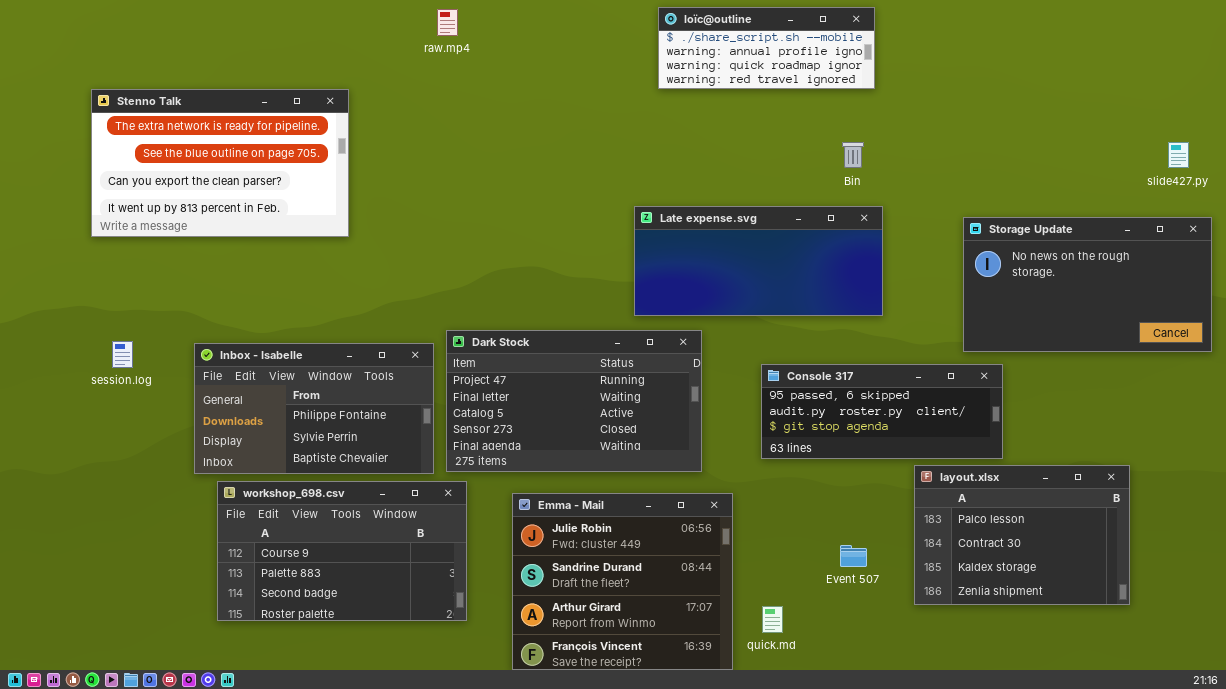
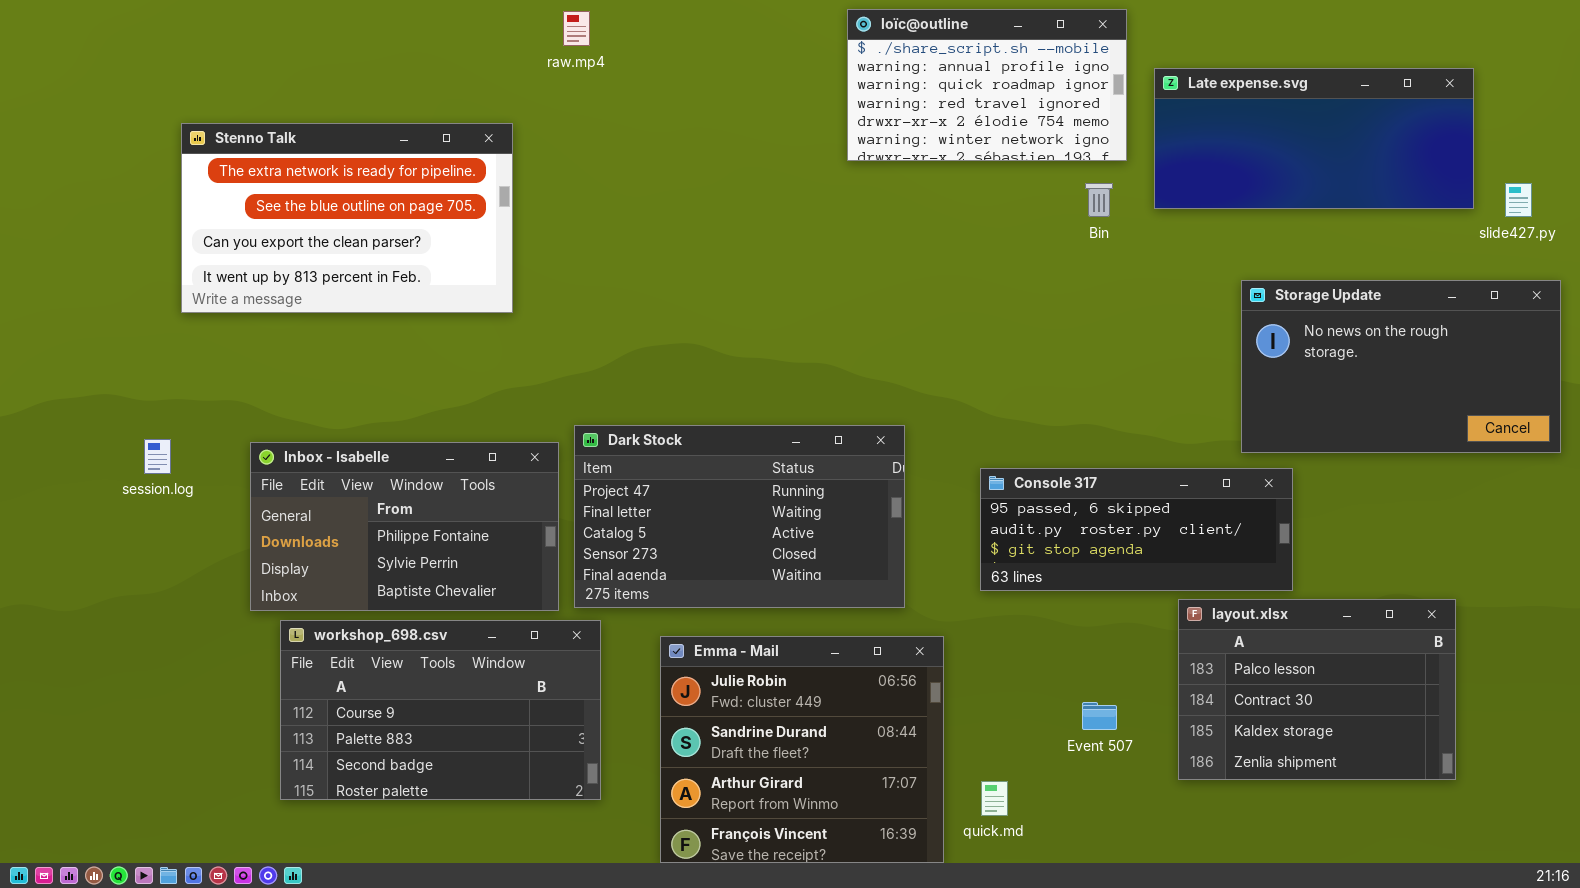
loïc@outline: [658,7,875,89] -> [847,9,1127,161], resized
Stenno Talk: [91,89,349,237] -> [181,123,513,313], moved
Late expense.svg: [634,206,883,316] -> [1154,68,1474,209], moved

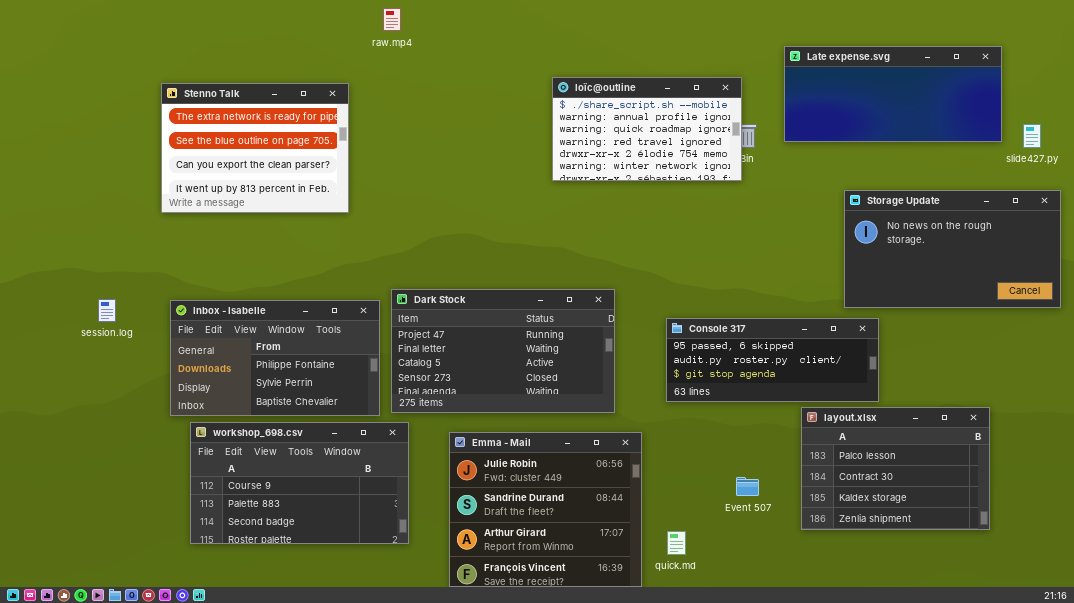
loïc@outline: [847,9,1127,161] -> [552,77,742,181], moved
Stenno Talk: [181,123,513,313] -> [161,83,349,213], resized

